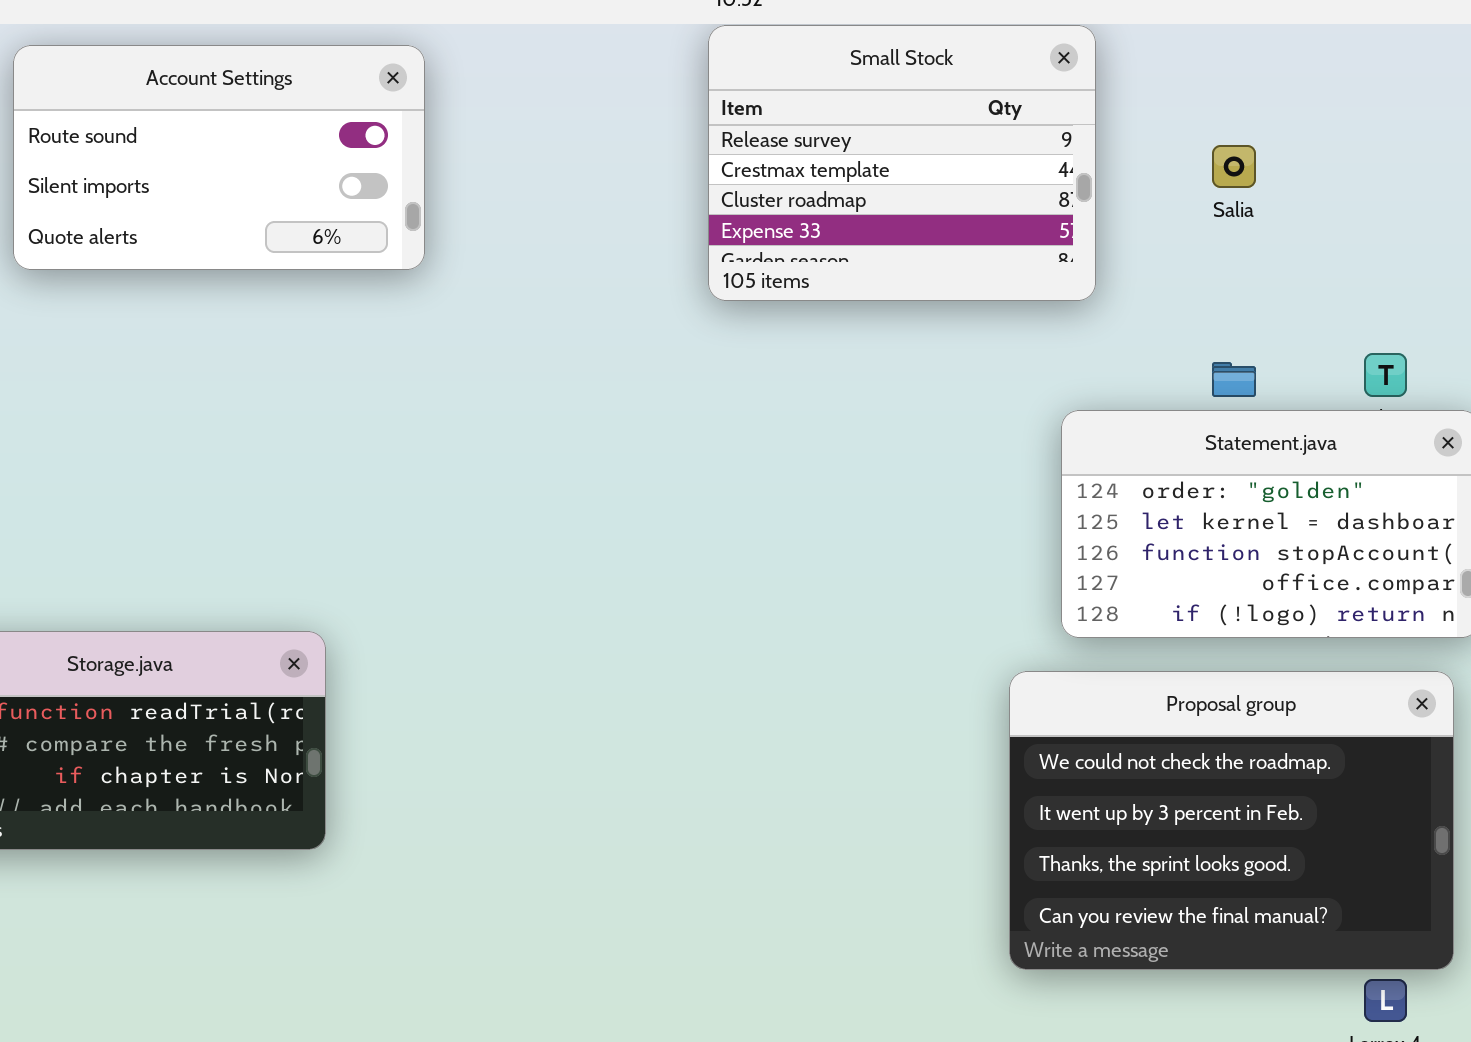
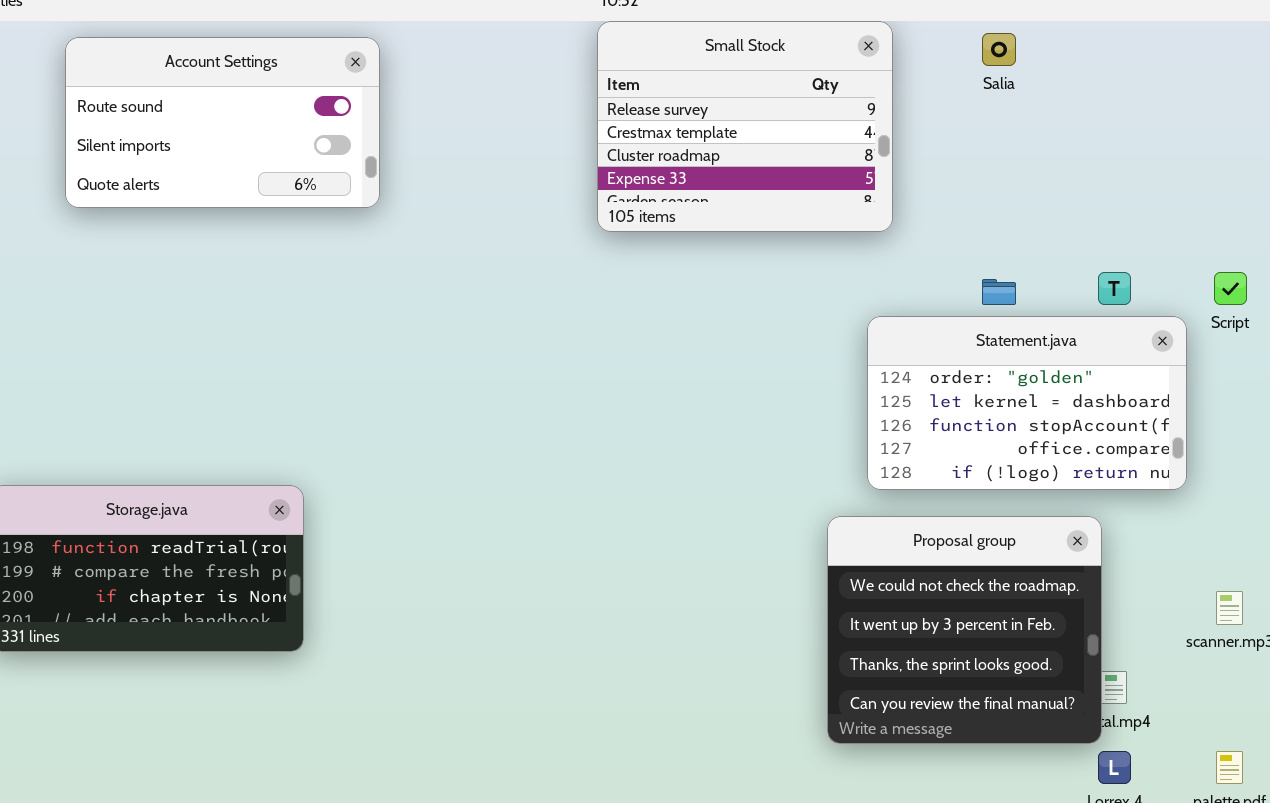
Salia: [1212,145,1256,188] -> [982,33,1016,66], moved
Proposal group: [1009,671,1454,970] -> [827,516,1102,744], resized

